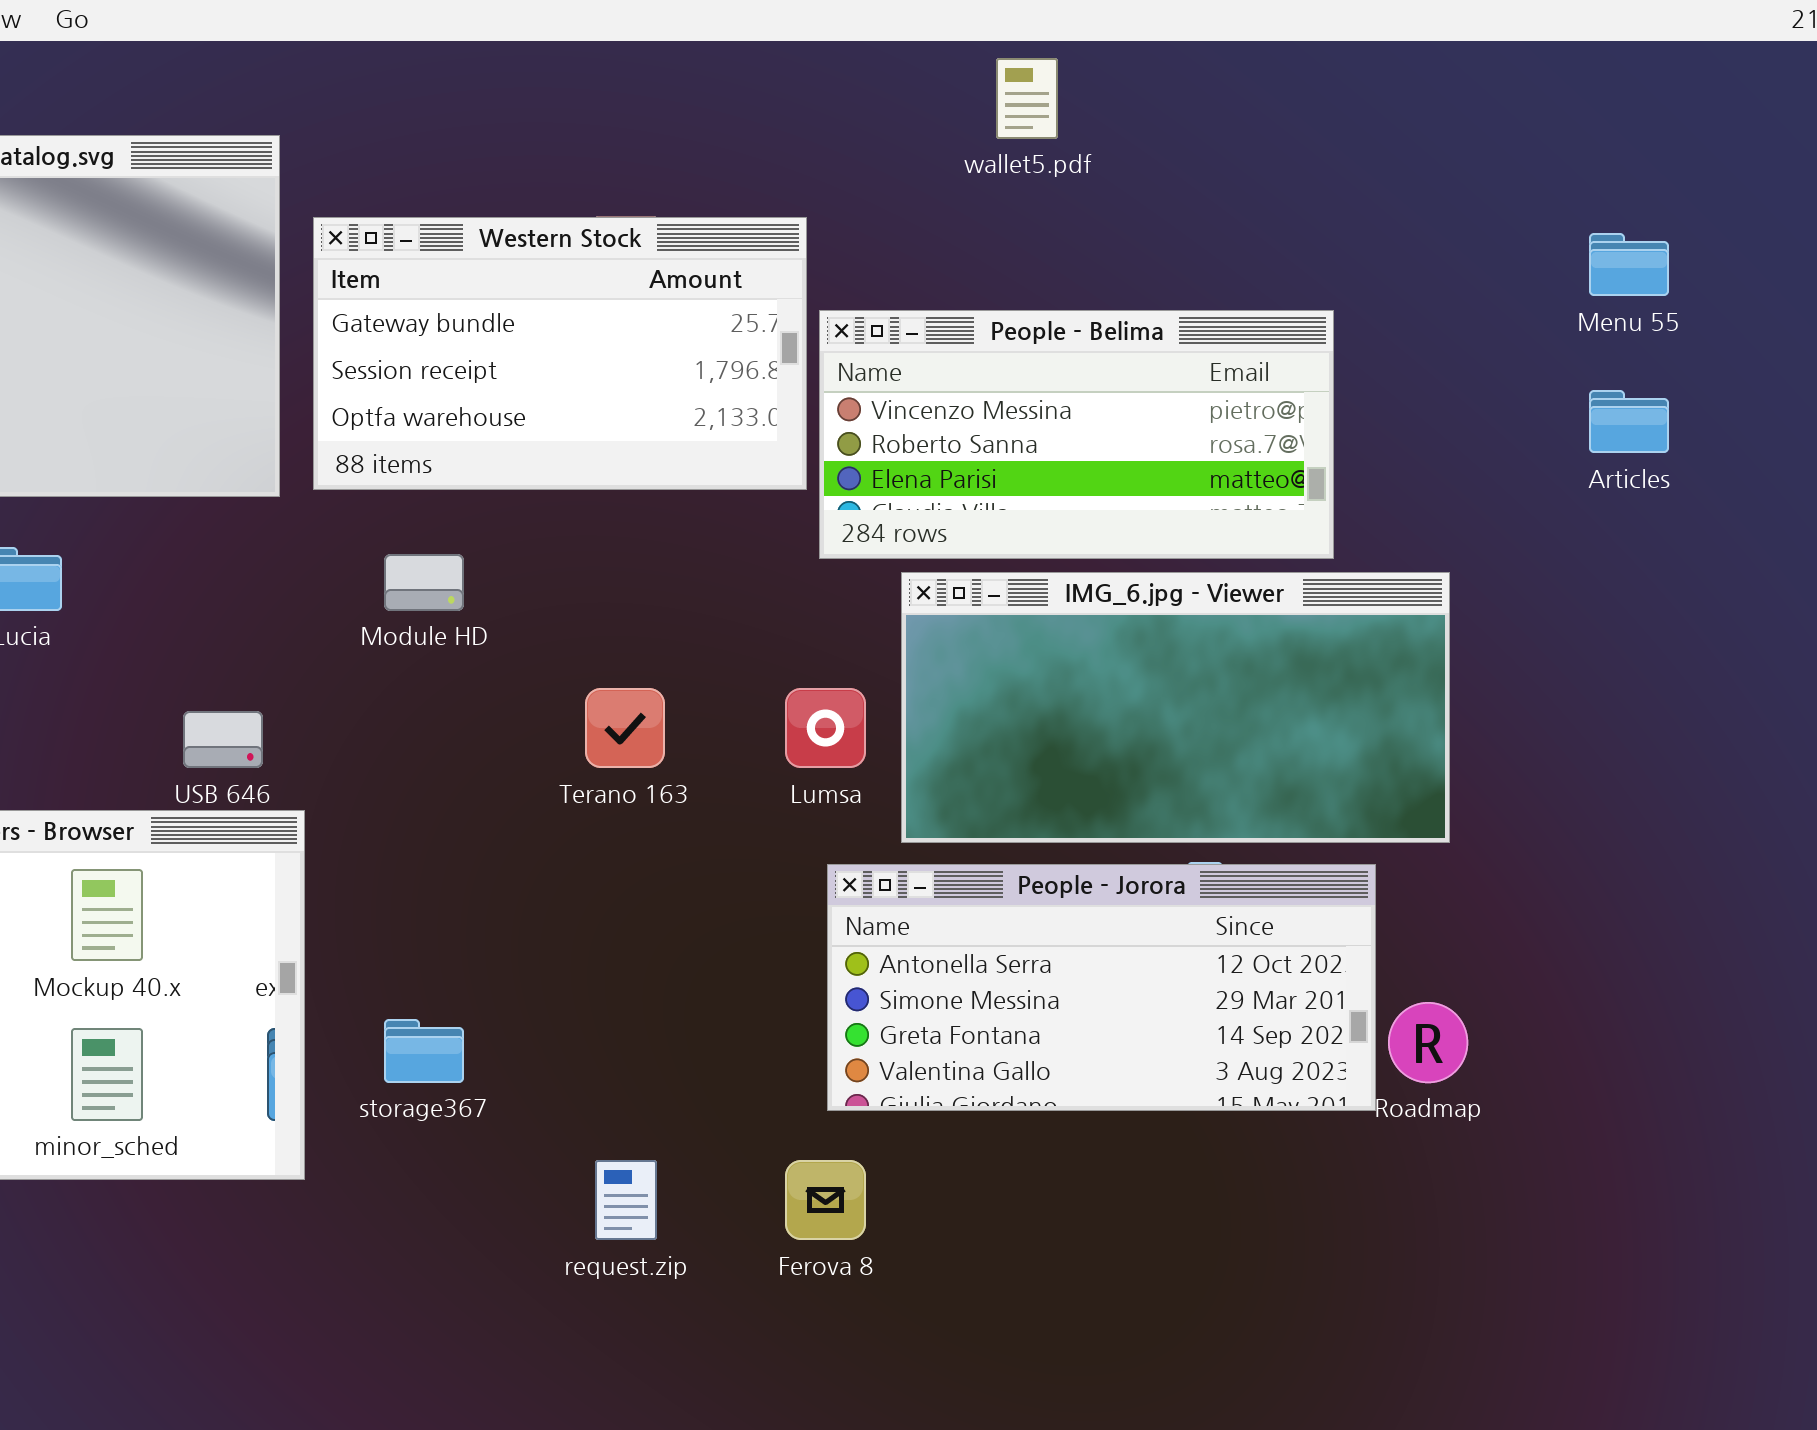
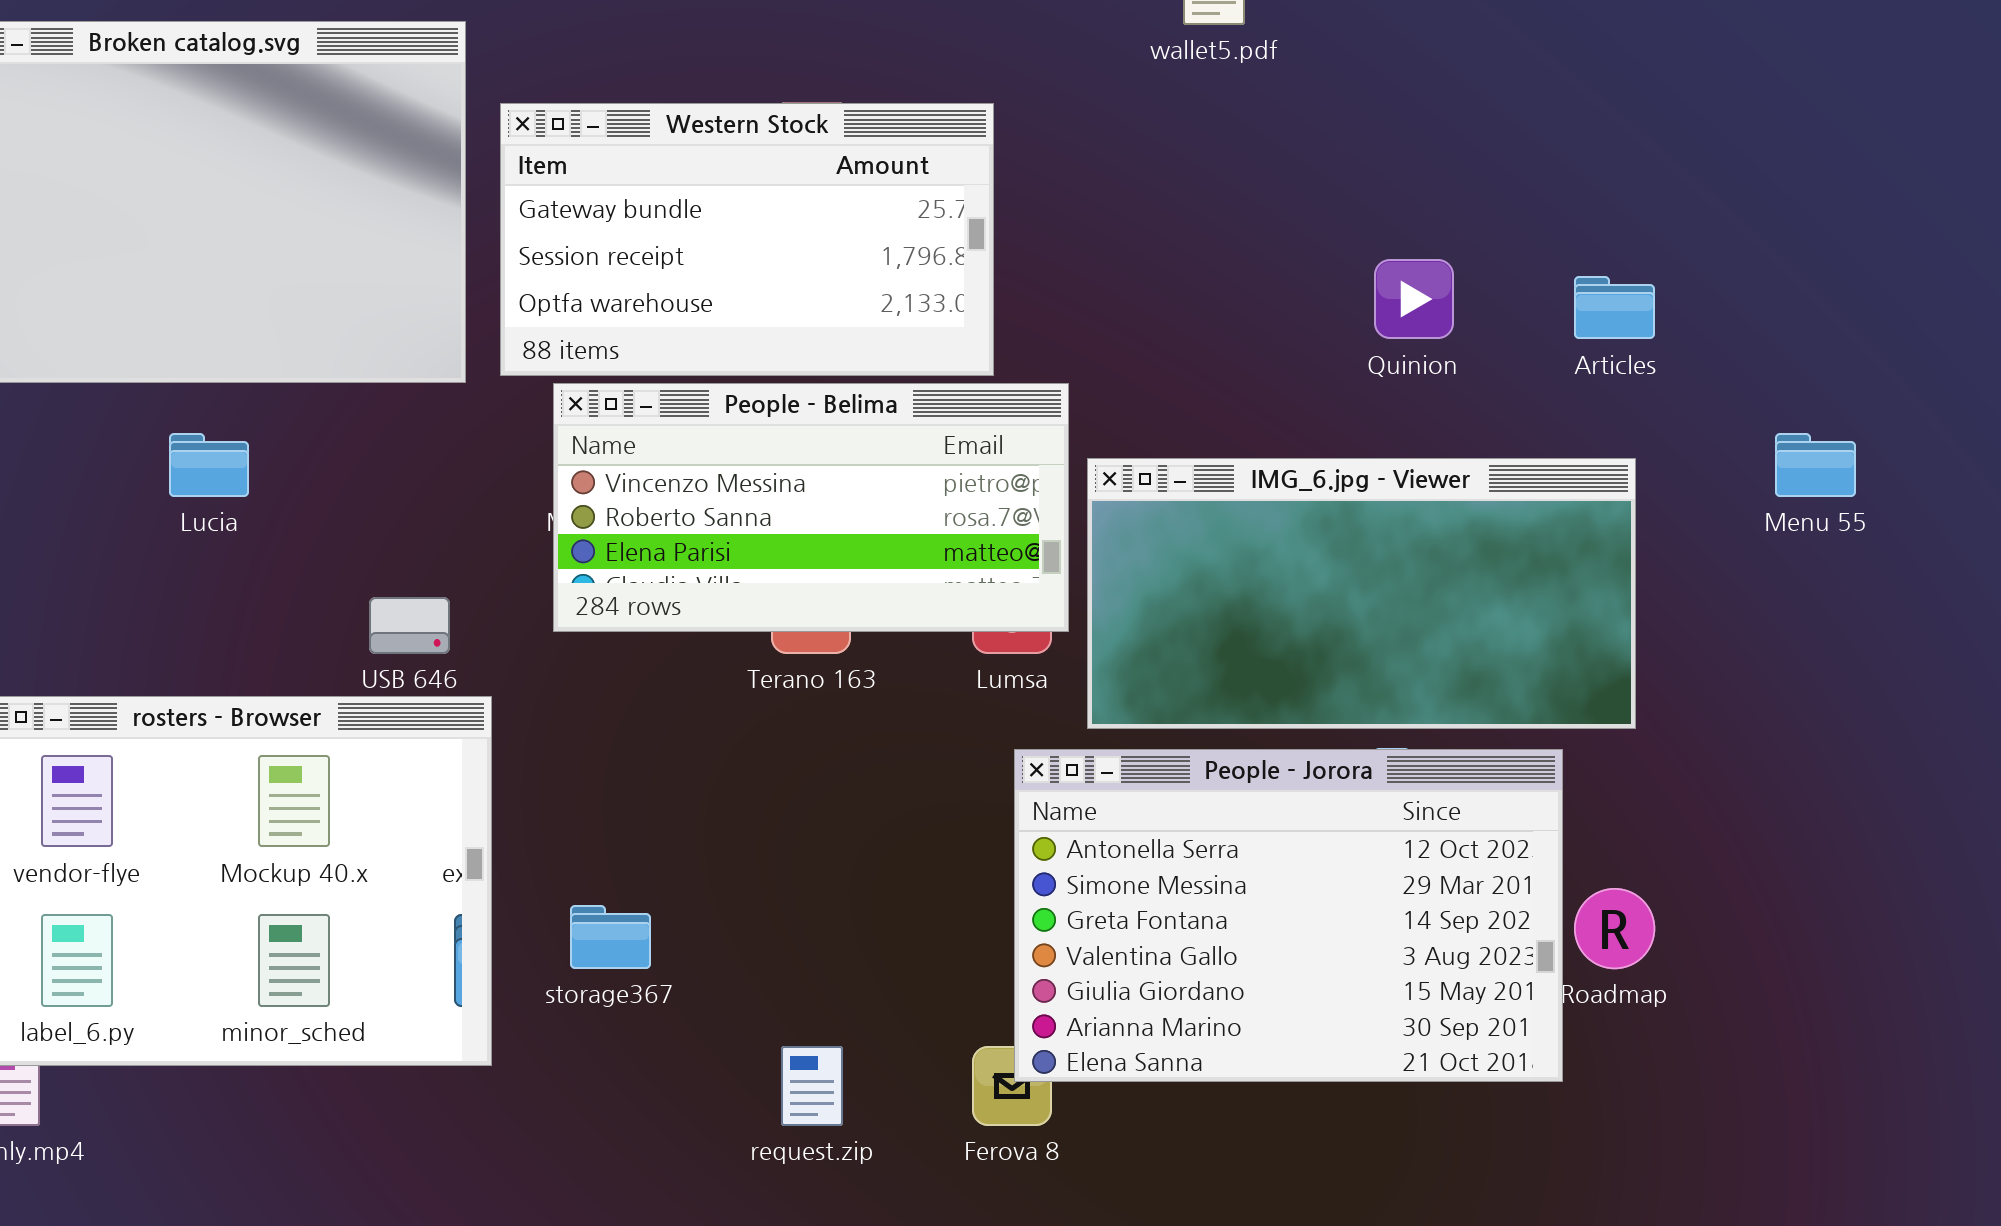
Menu 55: [1589,233,1669,296] -> [1775,433,1856,497], moved
People - Belima: [819,310,1334,559] -> [553,383,1069,632], moved
Articles: [1589,390,1669,453] -> [1574,276,1655,339], moved
People - Jorora: [827,864,1376,1111] -> [1014,749,1563,1082], resized

